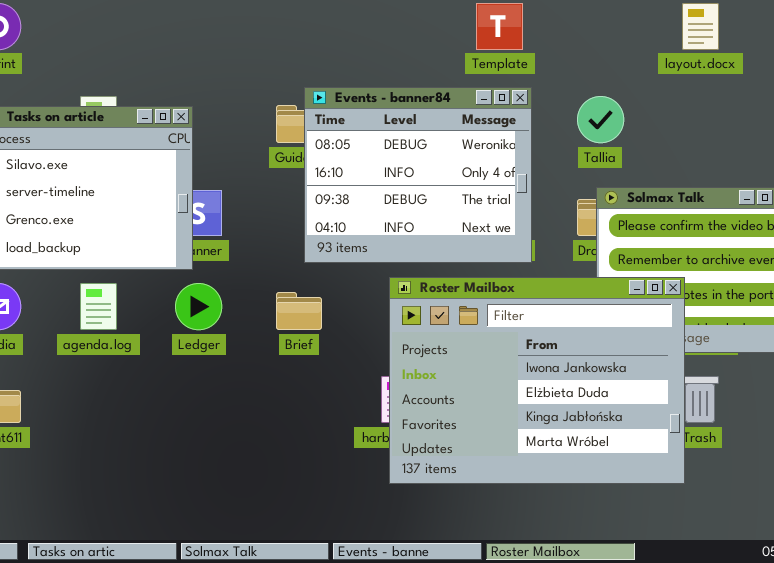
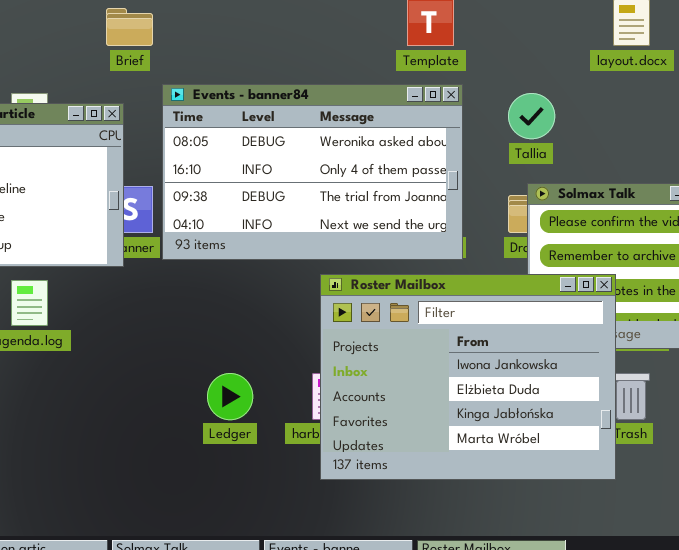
Events - banner84: [304,87,532,263] -> [162,84,463,260], resized
Ledger: [175,283,222,330] -> [207,373,253,420], moved
Brief: [276,292,322,330] -> [106,8,153,46], moved

